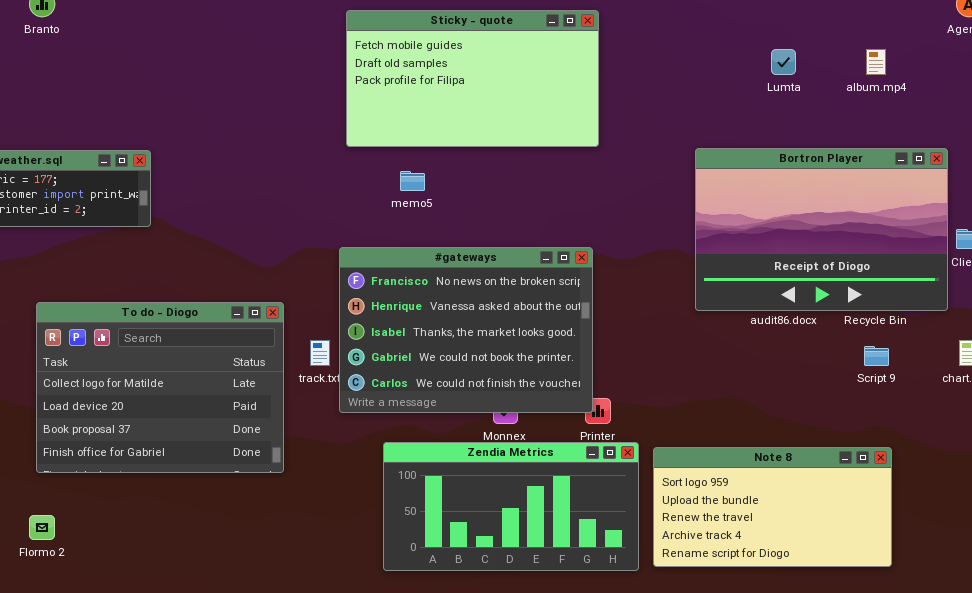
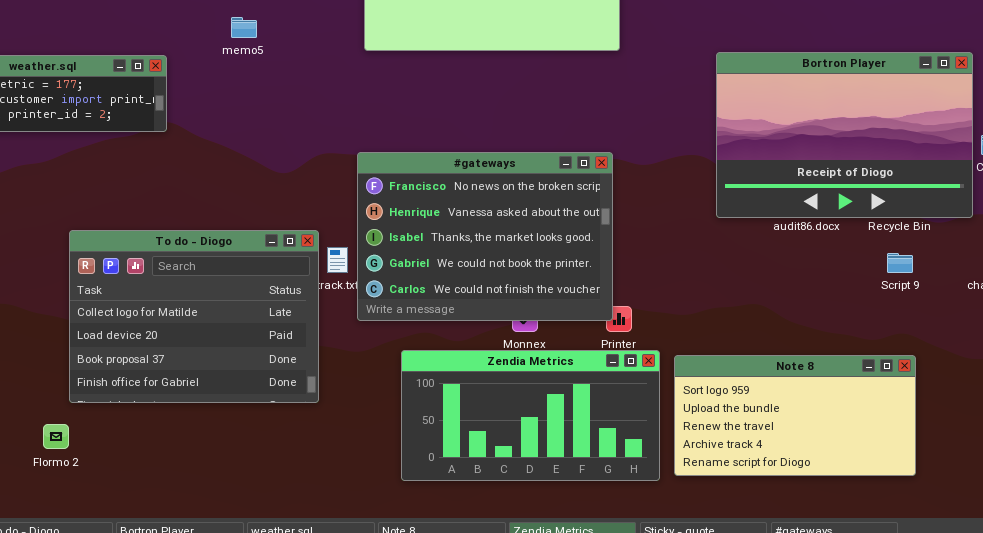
memo5: [400,171,425,191] -> [231,17,257,38], moved
To do - Diogo: [36,302,284,473] -> [69,230,319,403], moved

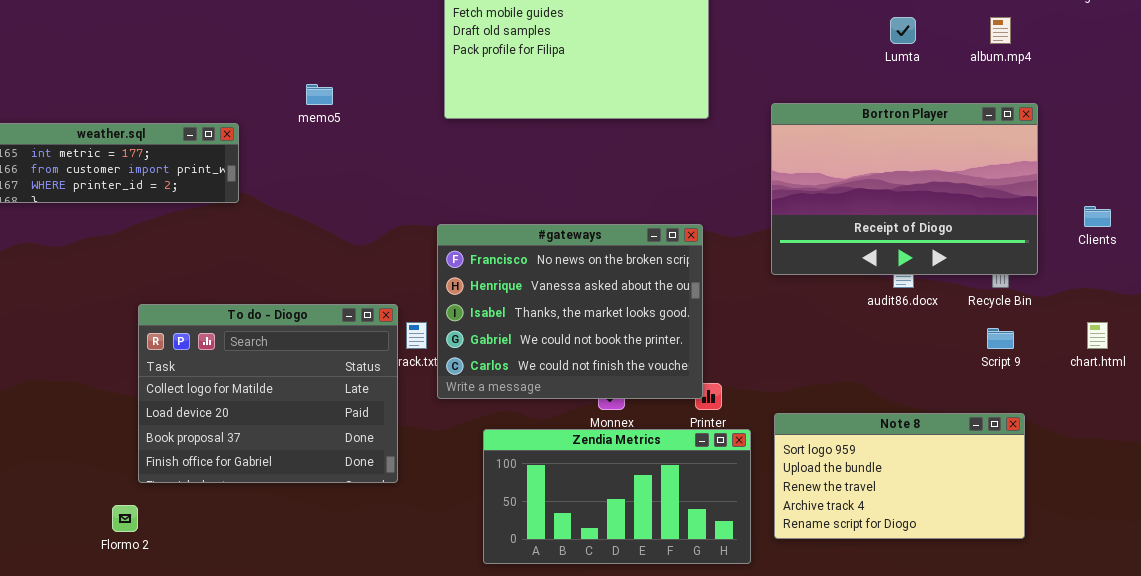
Bortron Player: [716,52,973,218] -> [771,103,1038,275], moved
Note 8: [674,355,916,476] -> [774,413,1025,539], moved

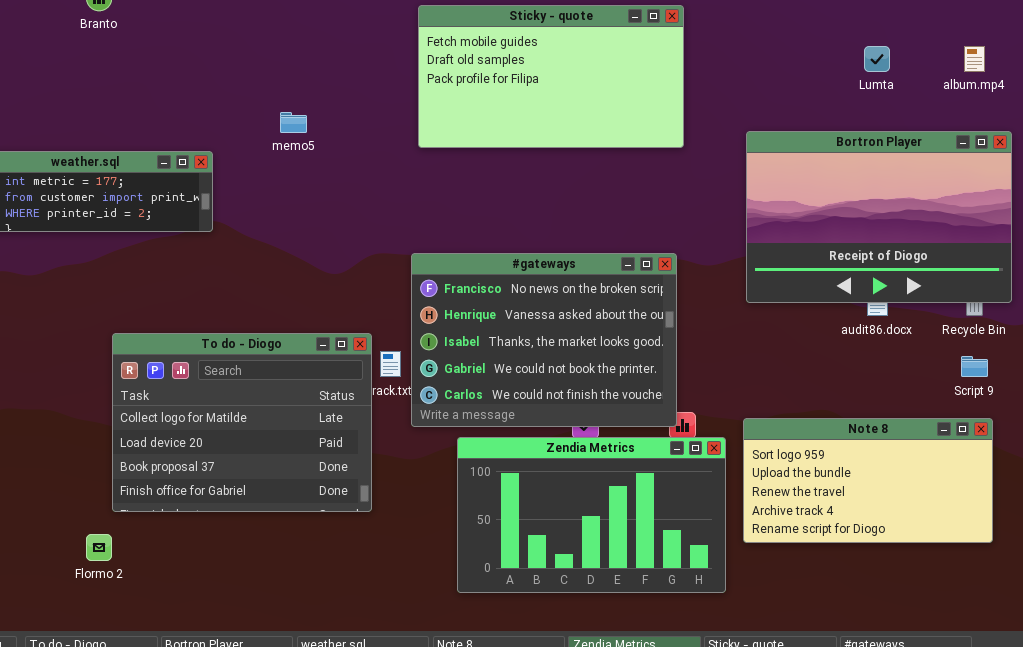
Note 8: [774,413,1025,539] -> [743,418,993,543], moved
Zendia Metrics: [483,429,751,564] -> [457,437,726,593], resized

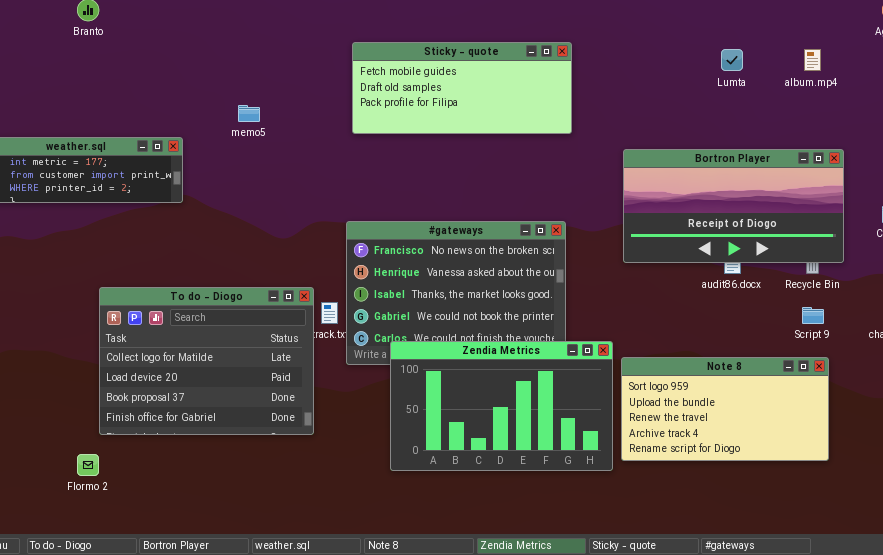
Sticky - quote: [418,5,684,148] -> [352,42,572,134], resized
Bortron Player: [746,131,1012,303] -> [623,149,844,263], resized
Zendia Metrics: [457,437,726,593] -> [390,341,613,471], moved

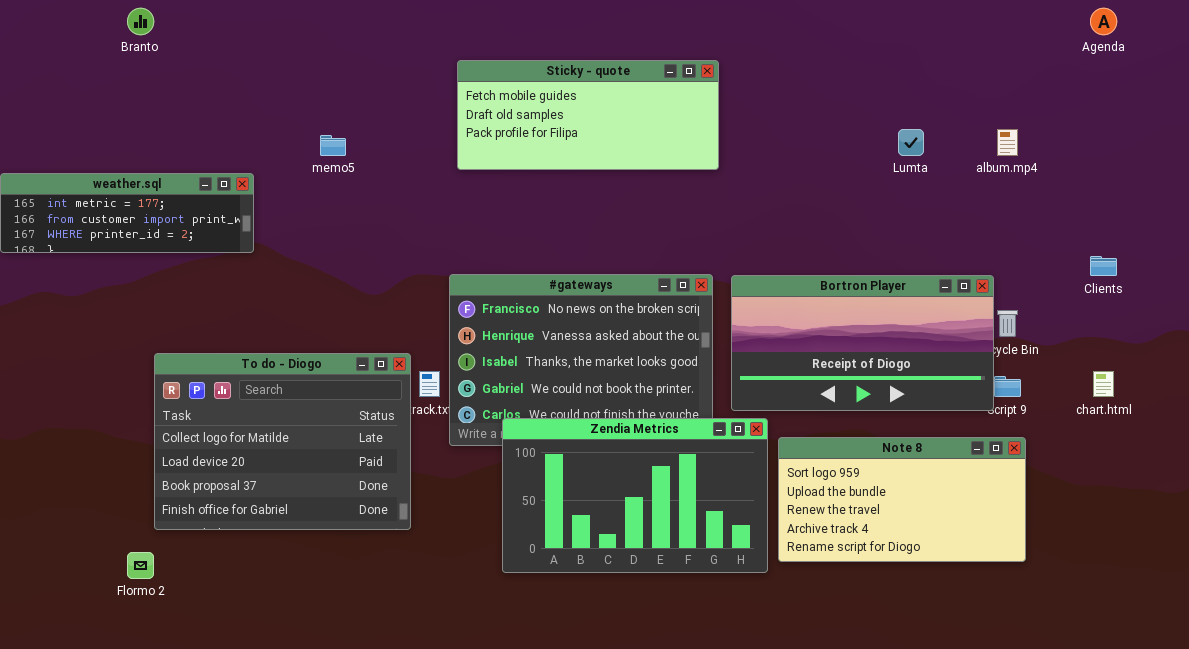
Lumta: [721,49,743,71] -> [898,129,924,156], moved
album.mp4: [804,49,821,71] -> [997,129,1018,156], moved
Bortron Player: [623,149,844,263] -> [731,275,994,411], moved

